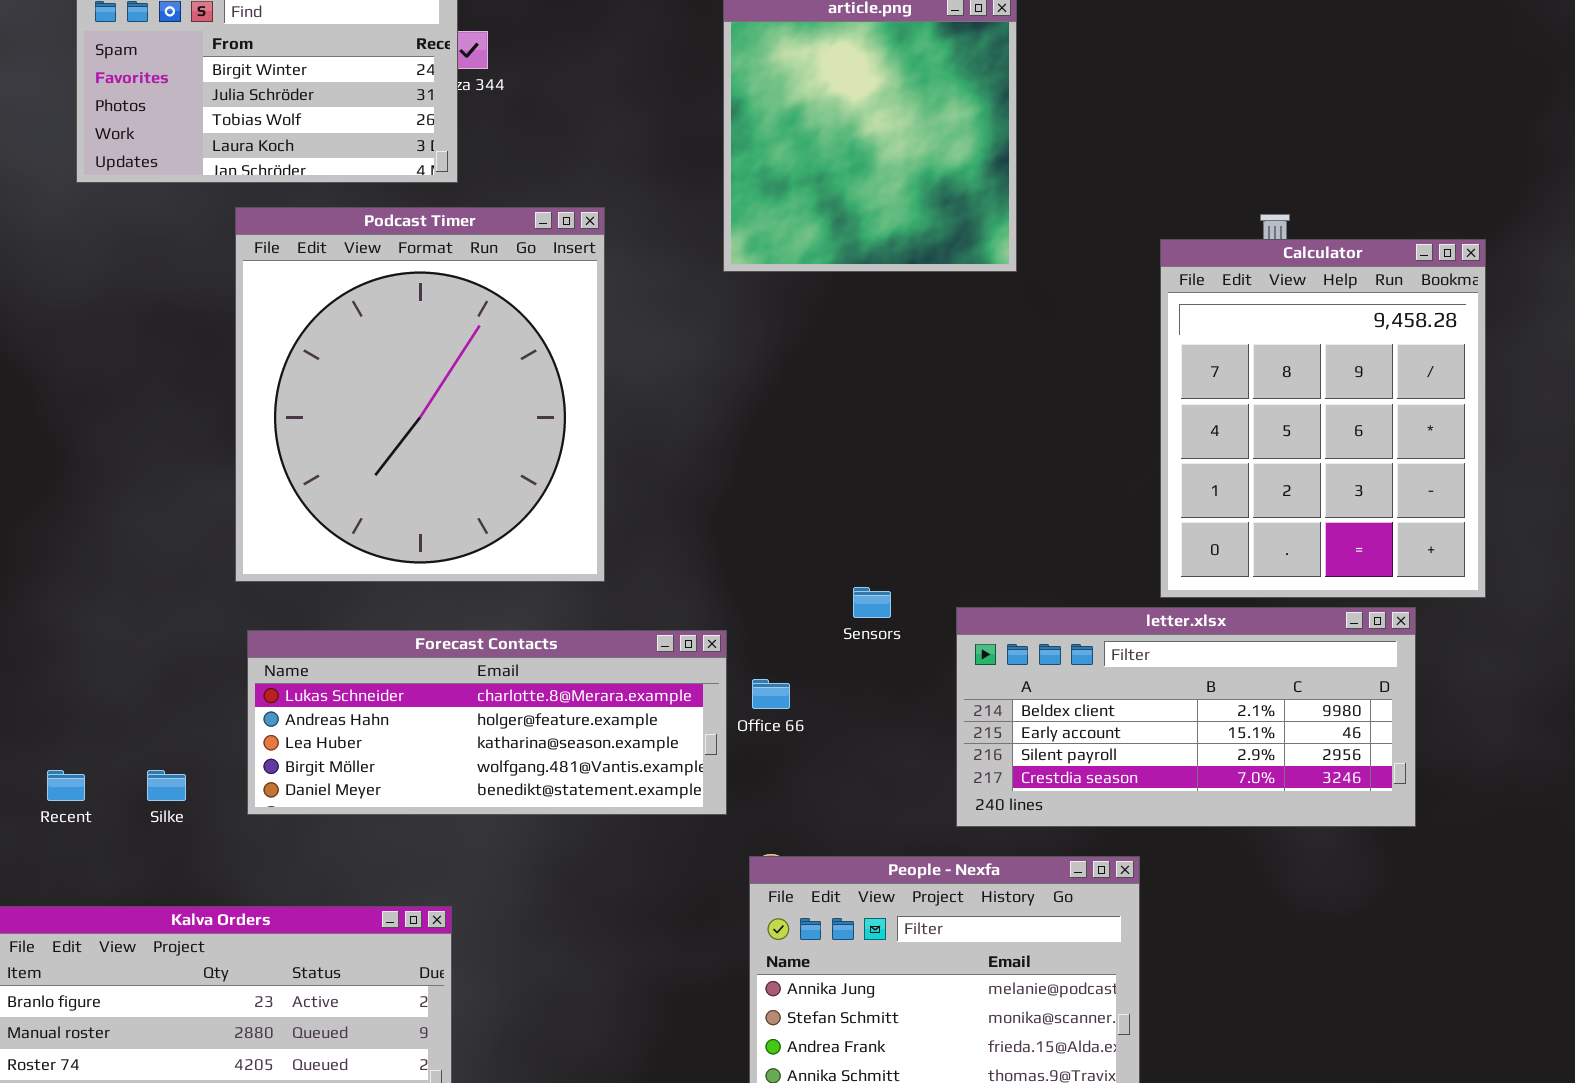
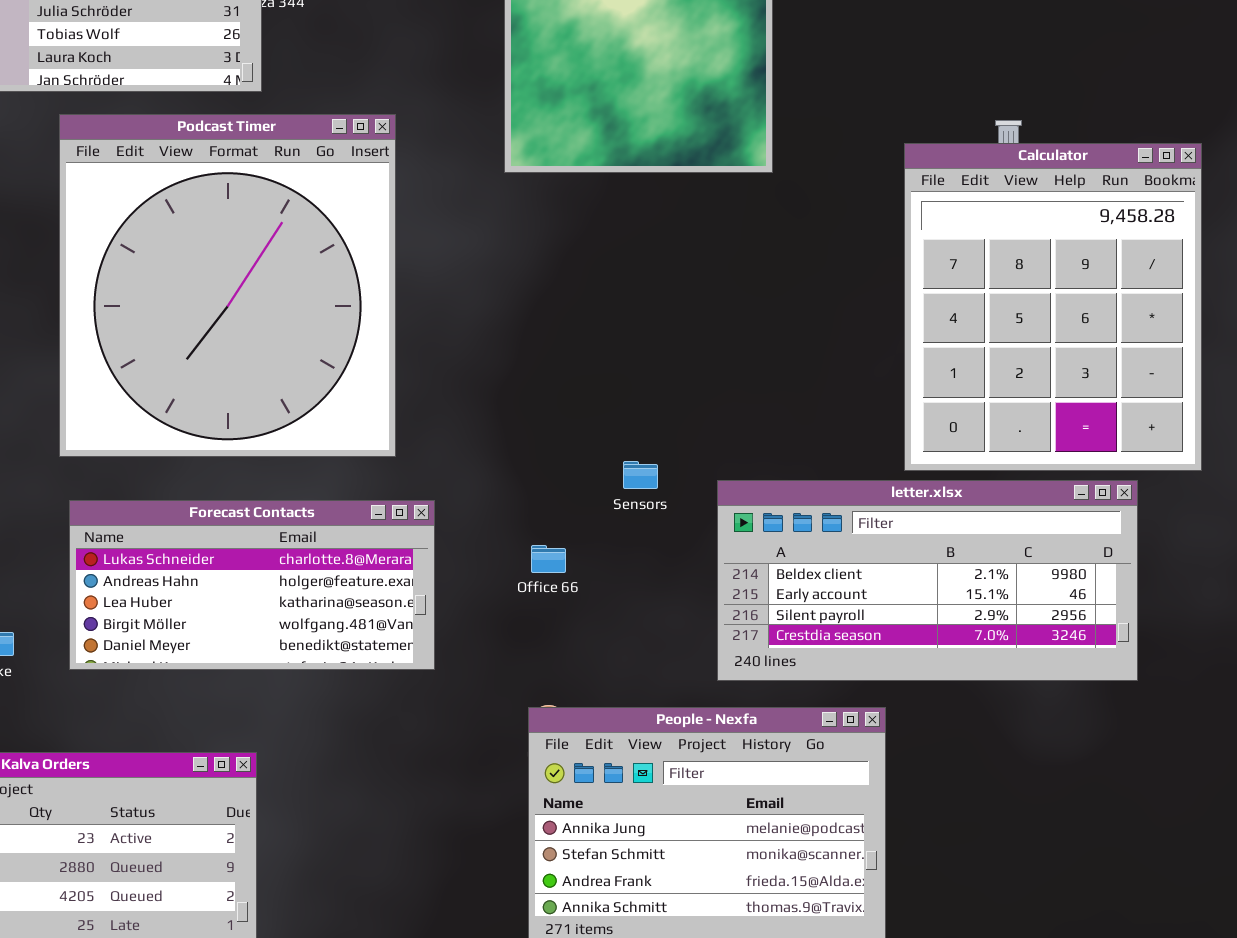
Forecast Contacts: [247,630,727,815] -> [69,500,435,670], resized

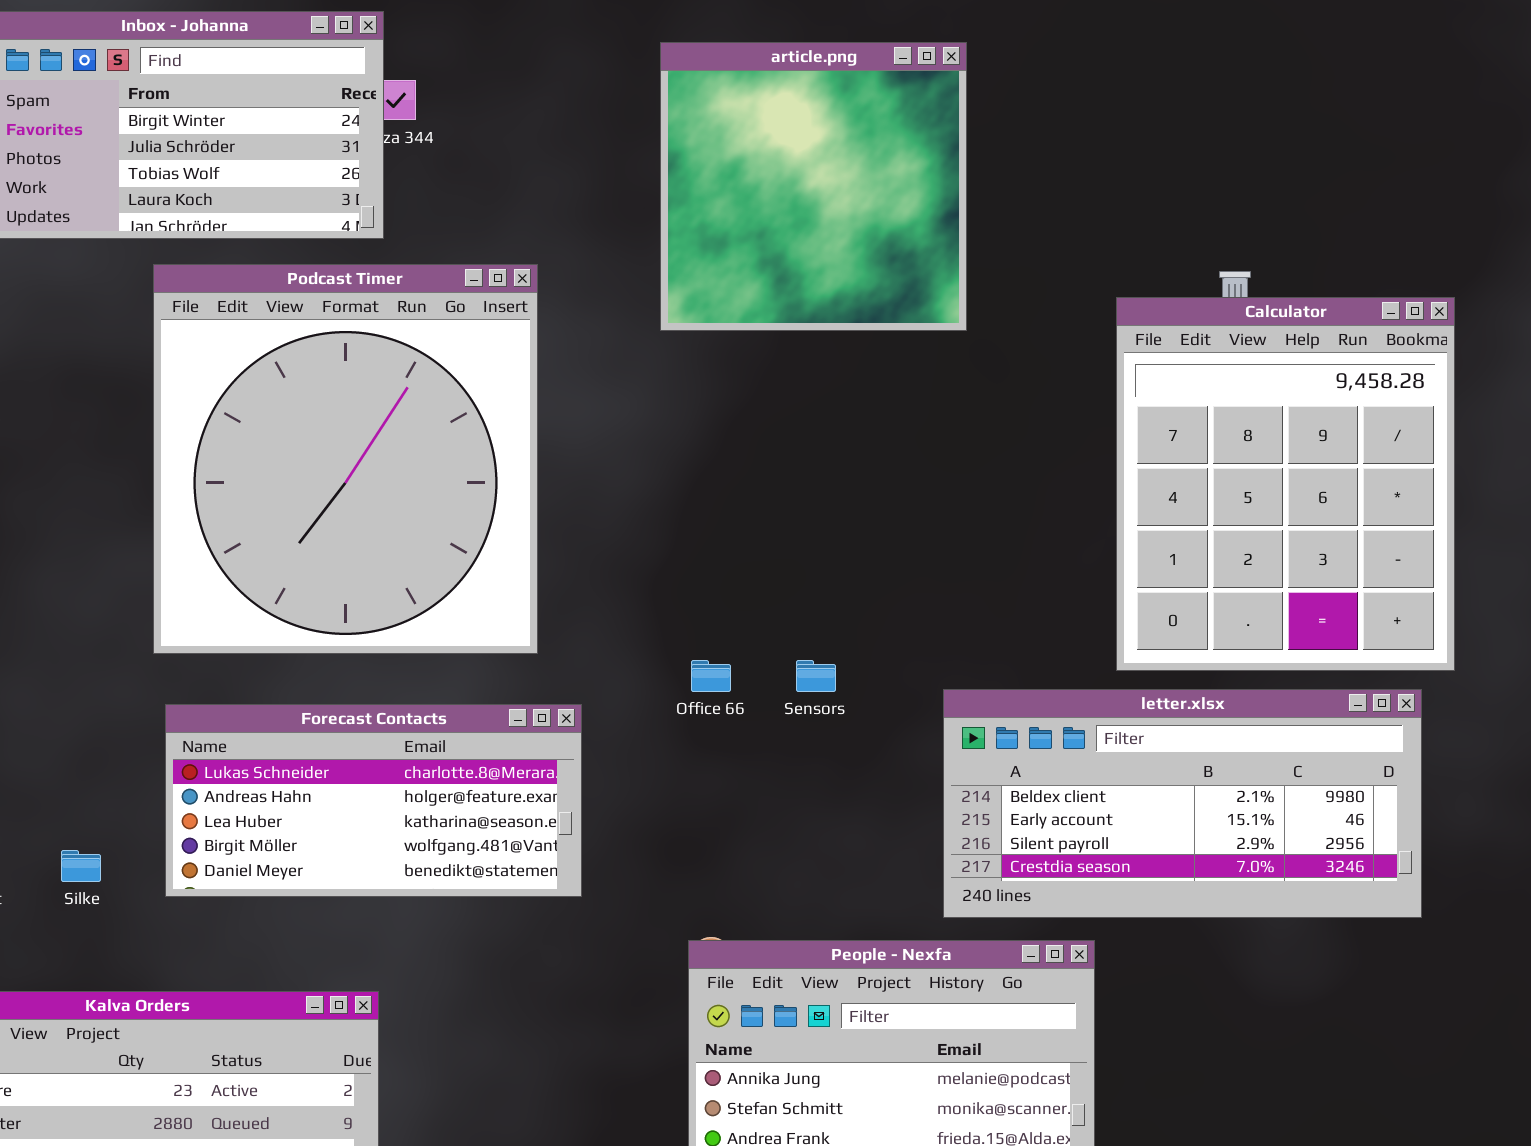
letter.xlsx: [717,480,1138,681] -> [943,689,1422,918], moved
Office 66: [531,545,566,573] -> [691,660,731,692], moved

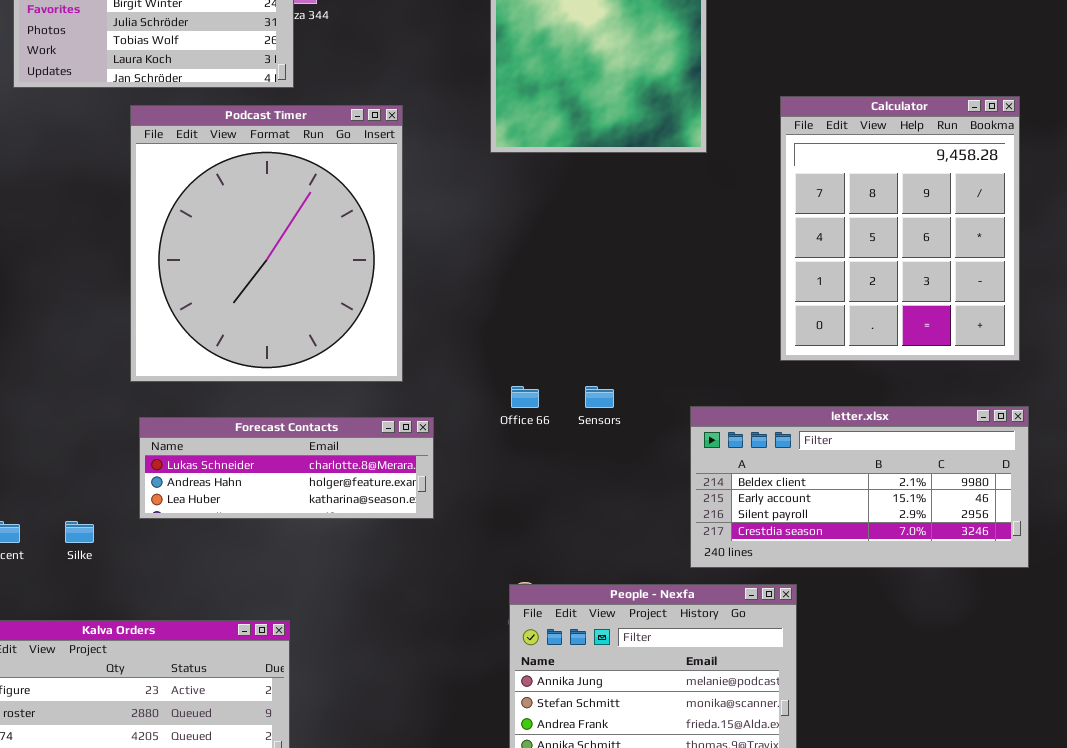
Calculator: [1116,297,1455,671] -> [780,96,1020,361], moved
Forecast Contacts: [165,704,582,897] -> [139,417,434,519], resized

